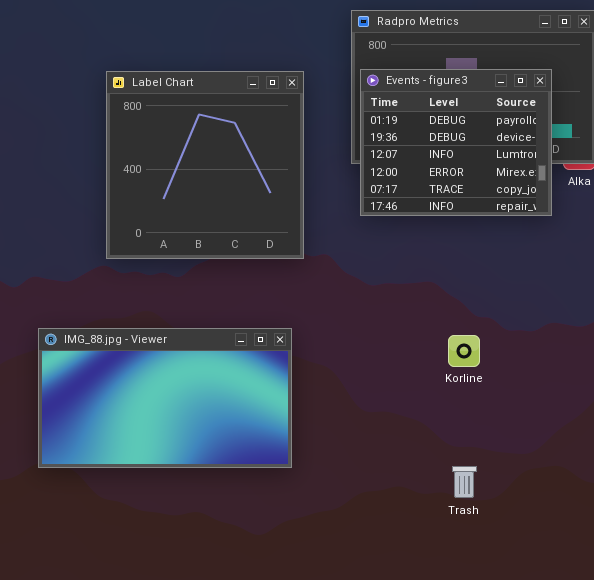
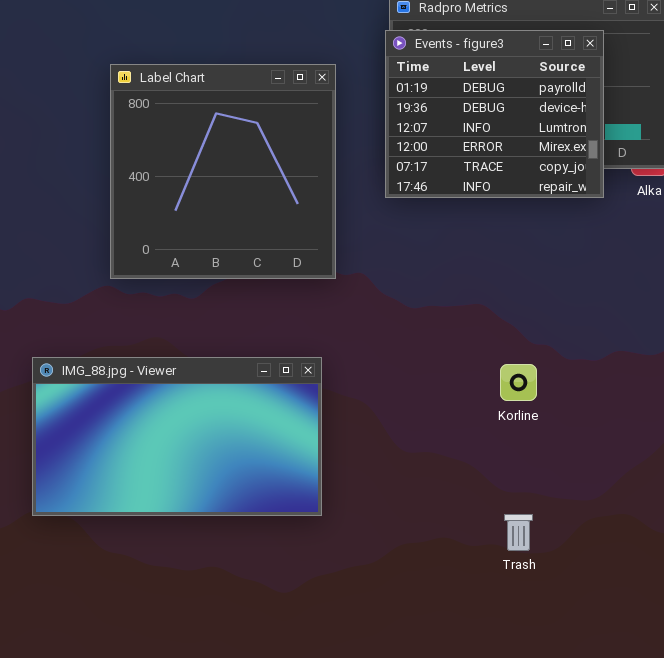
Events - figure3: [360,69,552,216] -> [385,30,604,198], moved

